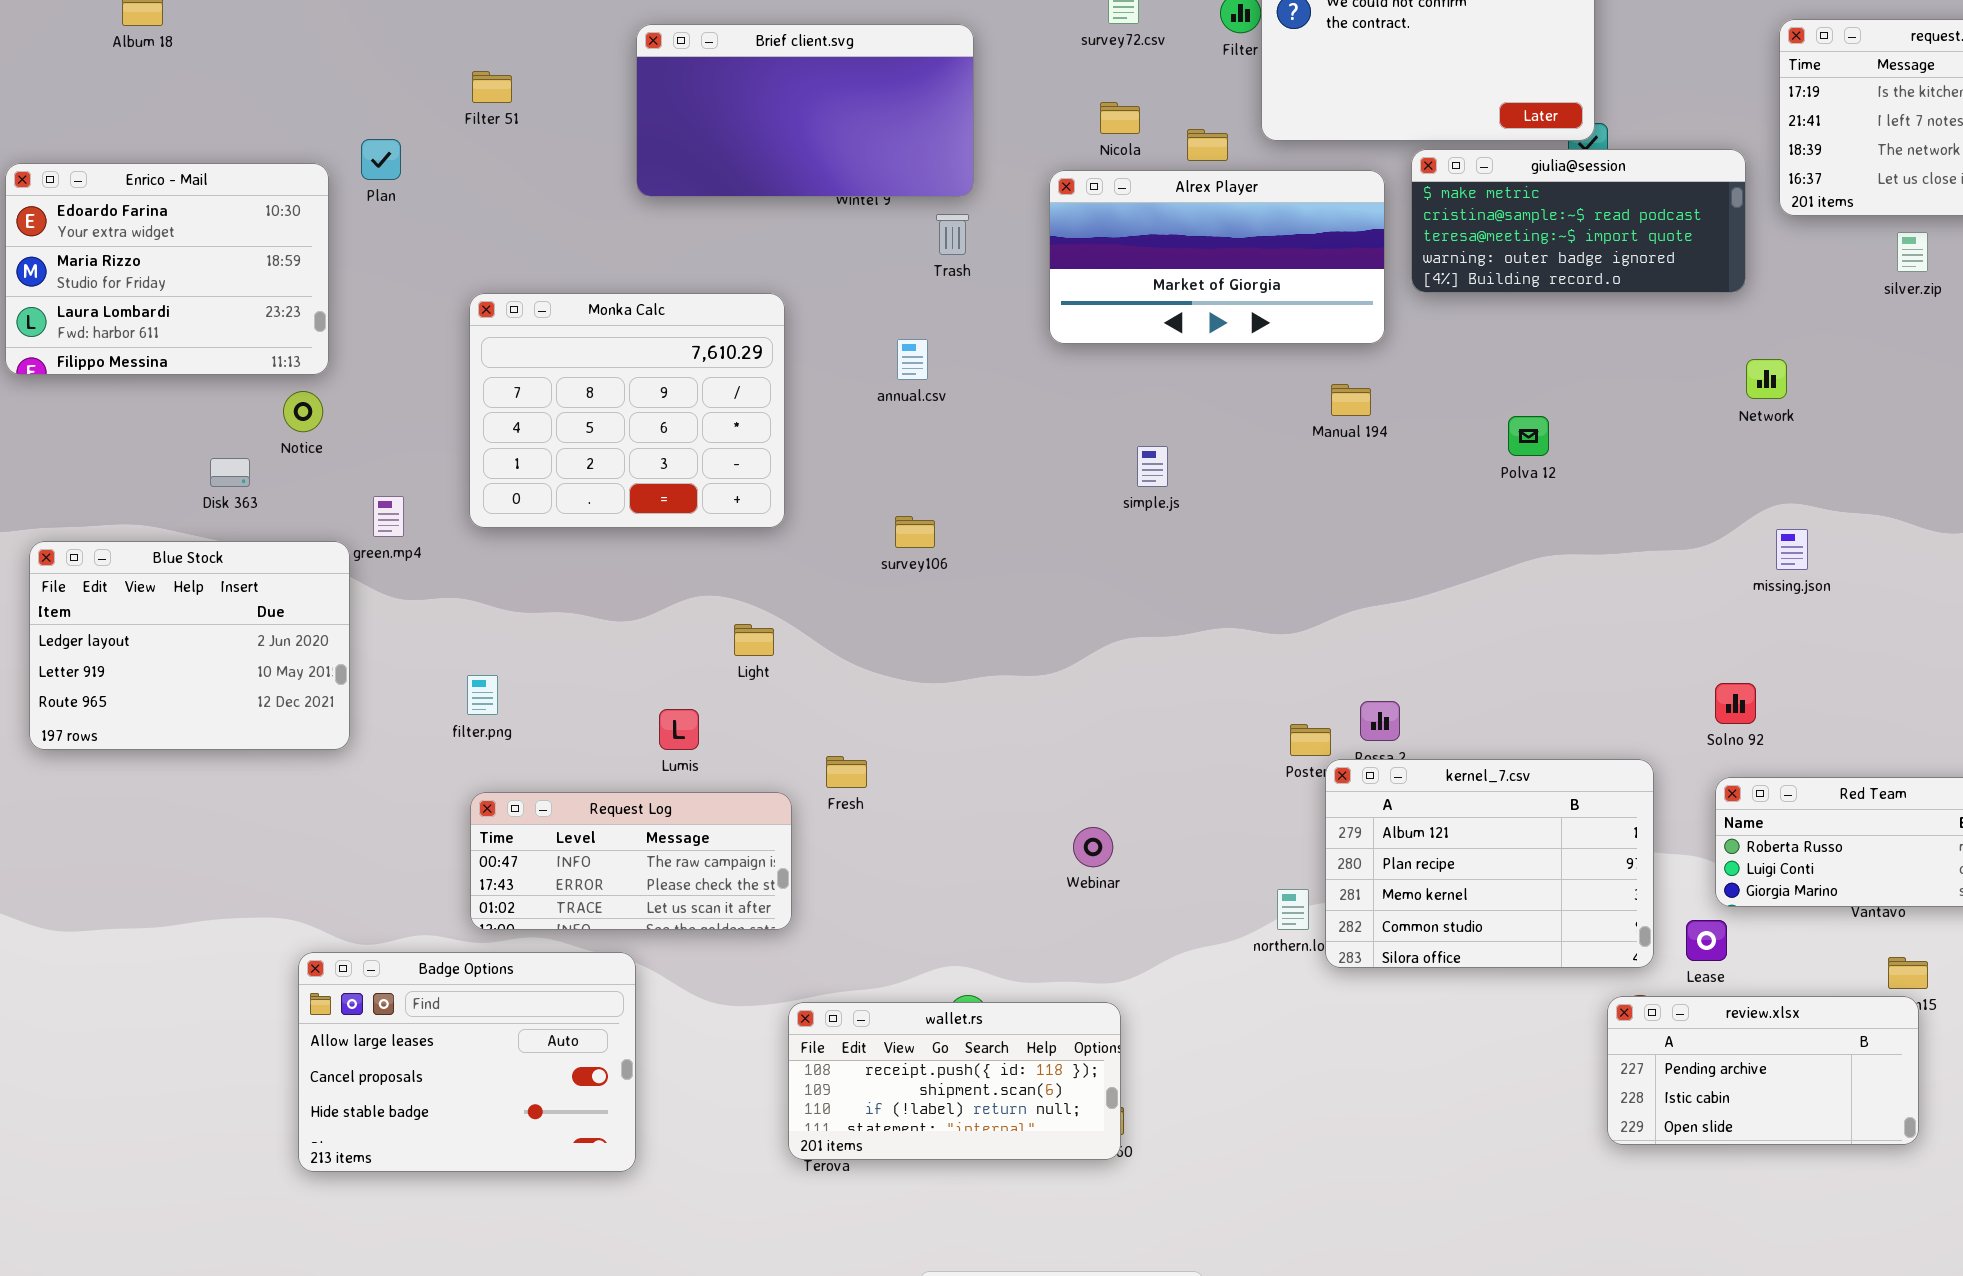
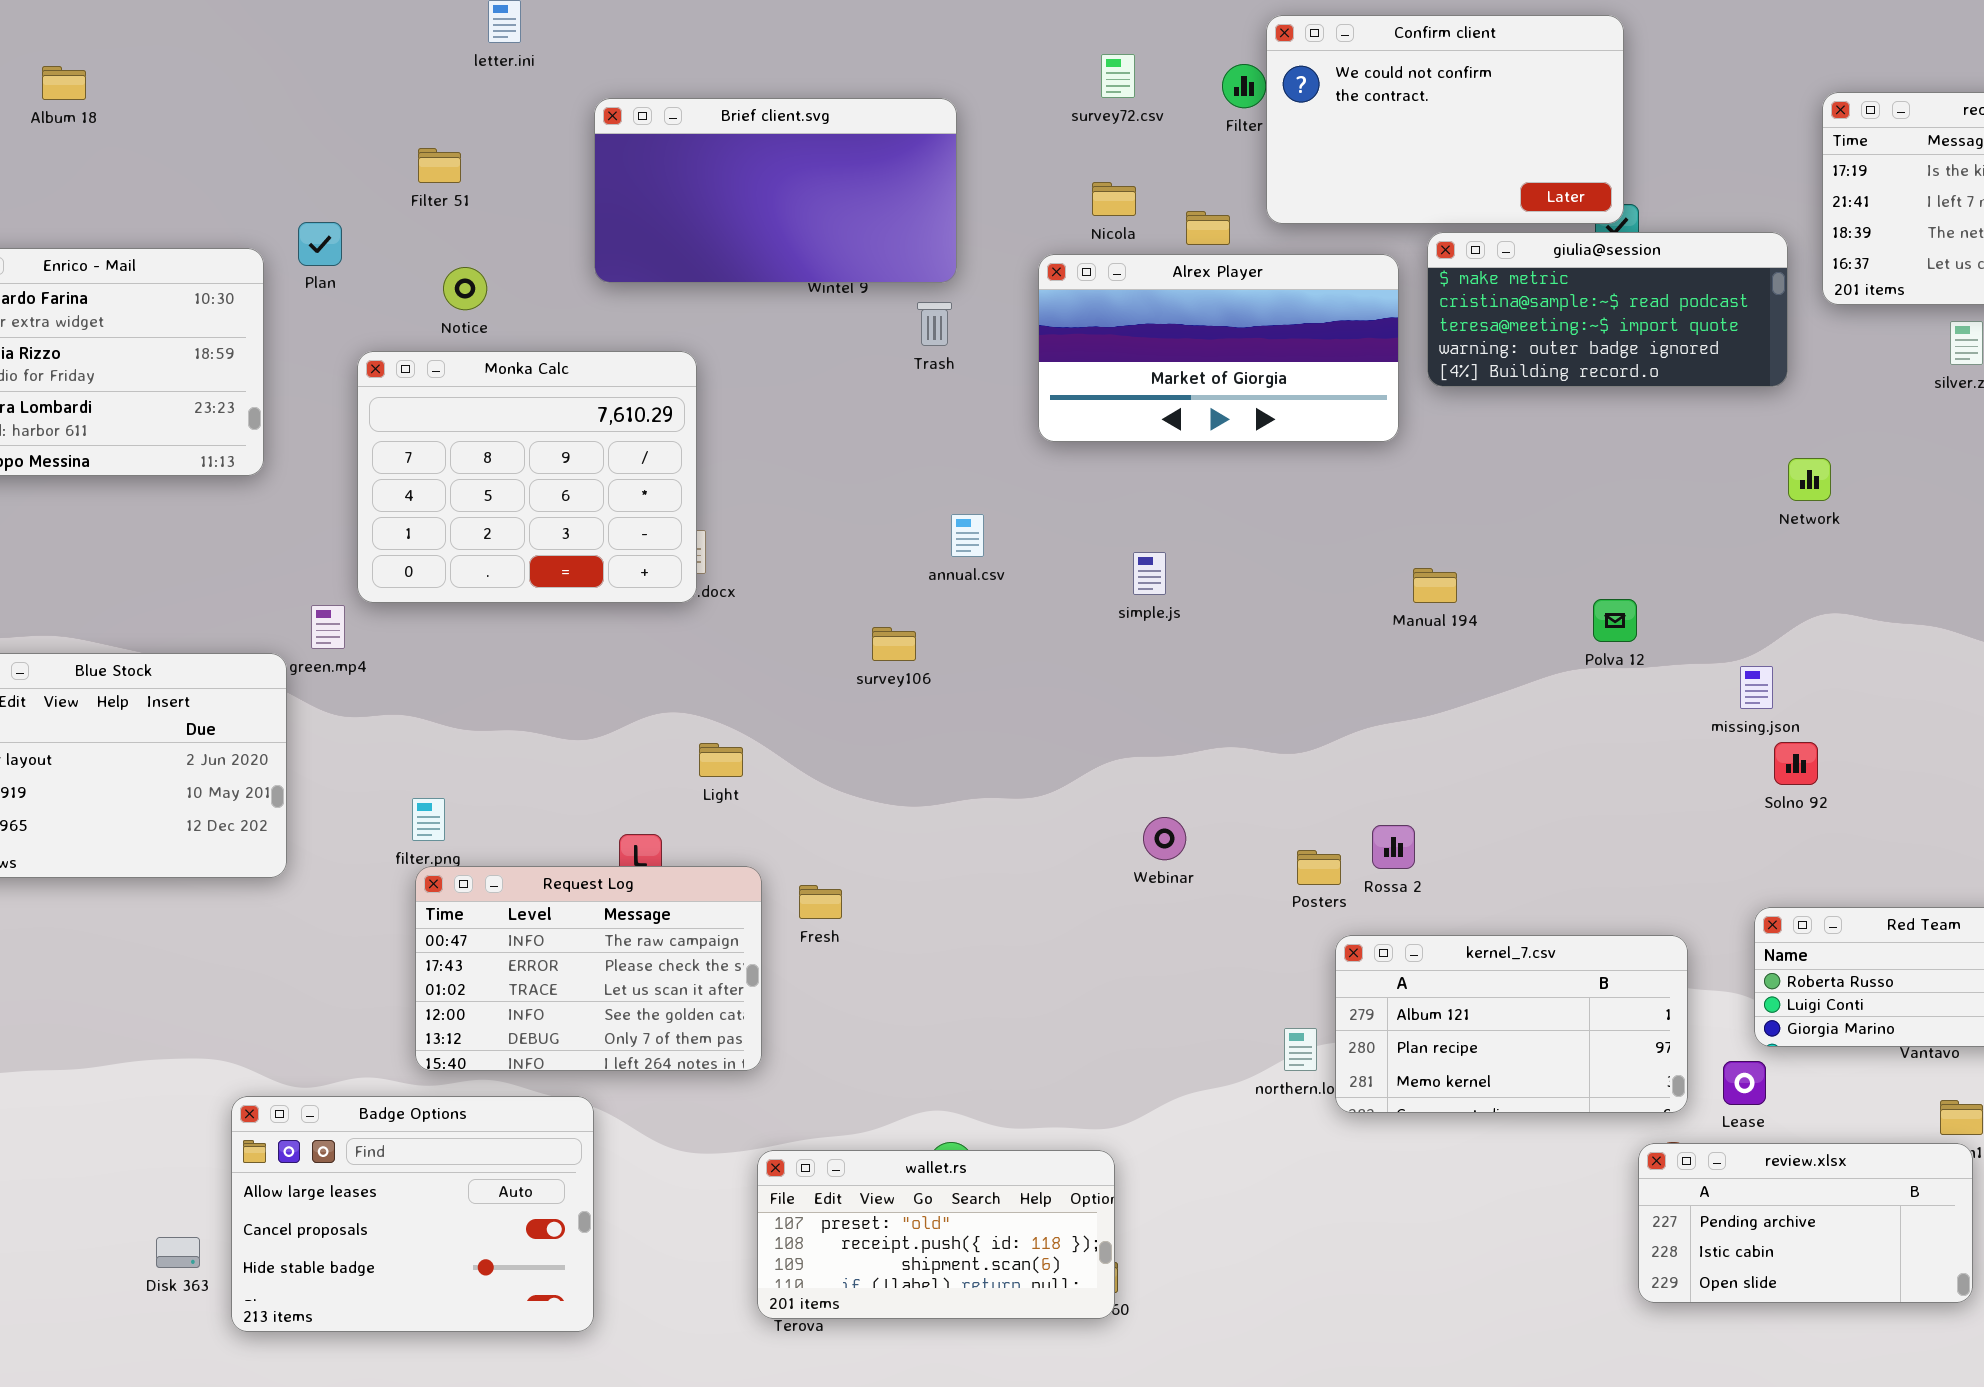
Monka Calc: [469,293,785,528] -> [357,351,697,603], moved
annual.csv: [897,339,928,380] -> [951,514,984,557], moved
Manual 194: [1331,384,1371,416] -> [1413,568,1457,603], moved
Notice: [283,391,323,432] -> [443,267,487,310], moved
Polva 12: [1508,416,1549,456] -> [1593,599,1637,642], moved
Disk 363: [210,458,250,487] -> [156,1237,200,1268], moved
missing.json: [1776,529,1808,570] -> [1740,666,1773,709], moved
Solno 92: [1715,683,1756,724] -> [1774,742,1818,785], moved
kernel_7.csv: [1325,759,1654,968] -> [1335,935,1688,1113], resized
Request Log: [470,792,792,930] -> [415,866,762,1071], resized
Webinar: [1073,827,1113,867] -> [1143,817,1186,860], moved
wallet.rs: [788,1002,1121,1160] -> [757,1150,1115,1319], scrolled up 1 row

